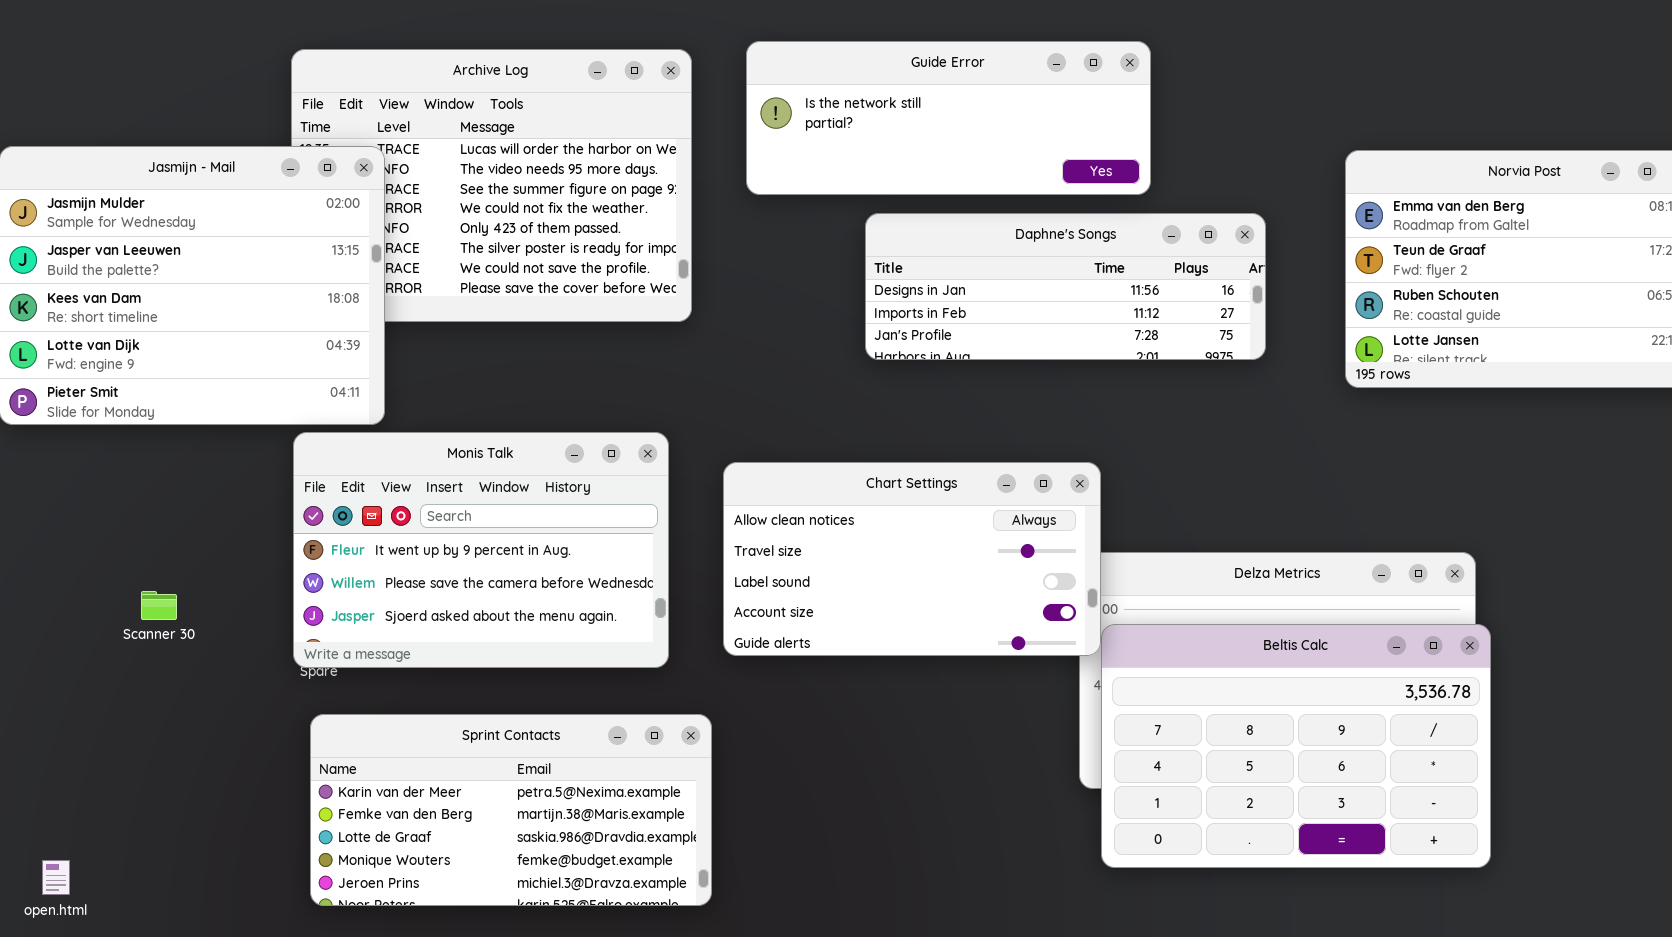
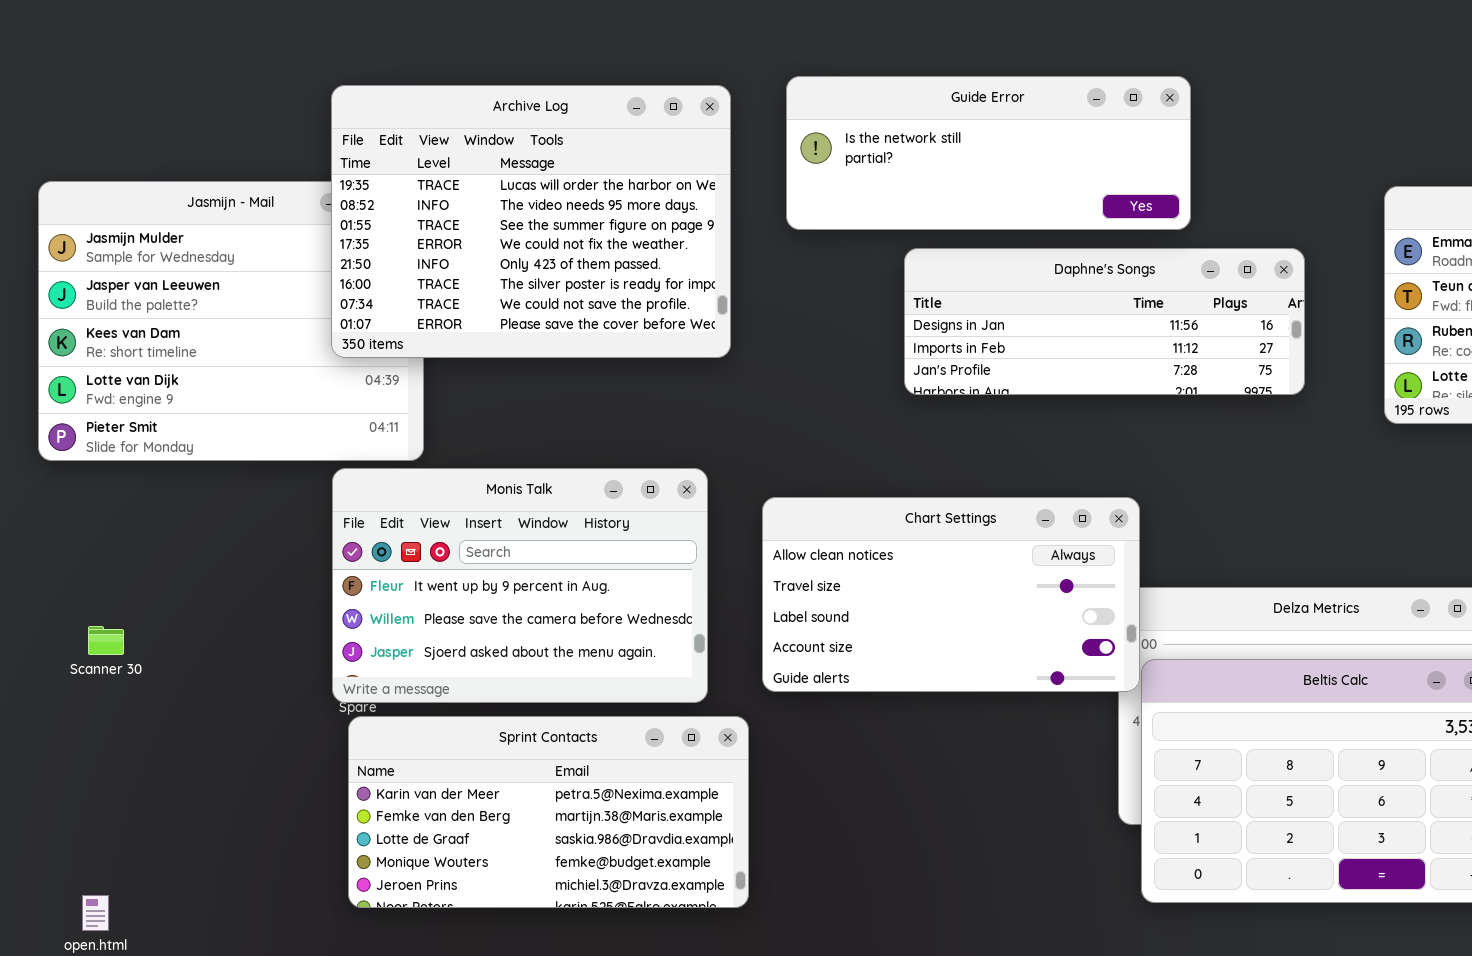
Archive Log: [291,49,692,322] -> [331,85,731,358], raised
Scanner 30: [141,591,177,620] -> [88,626,124,655], moved
Sprint Contacts: [310,714,712,906] -> [348,716,749,908], moved

